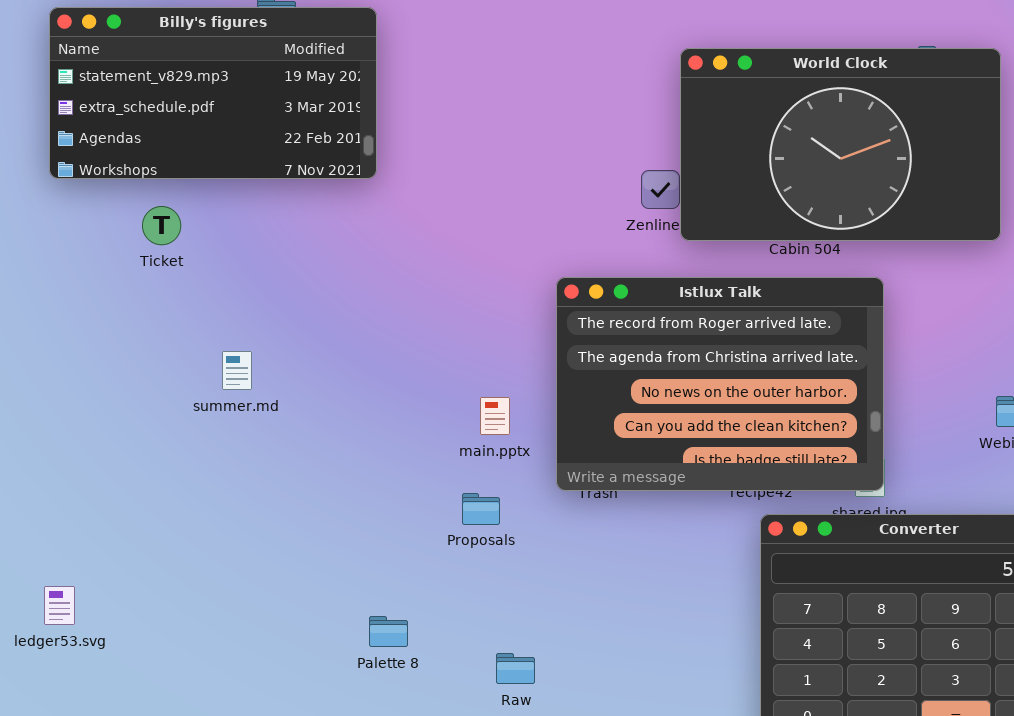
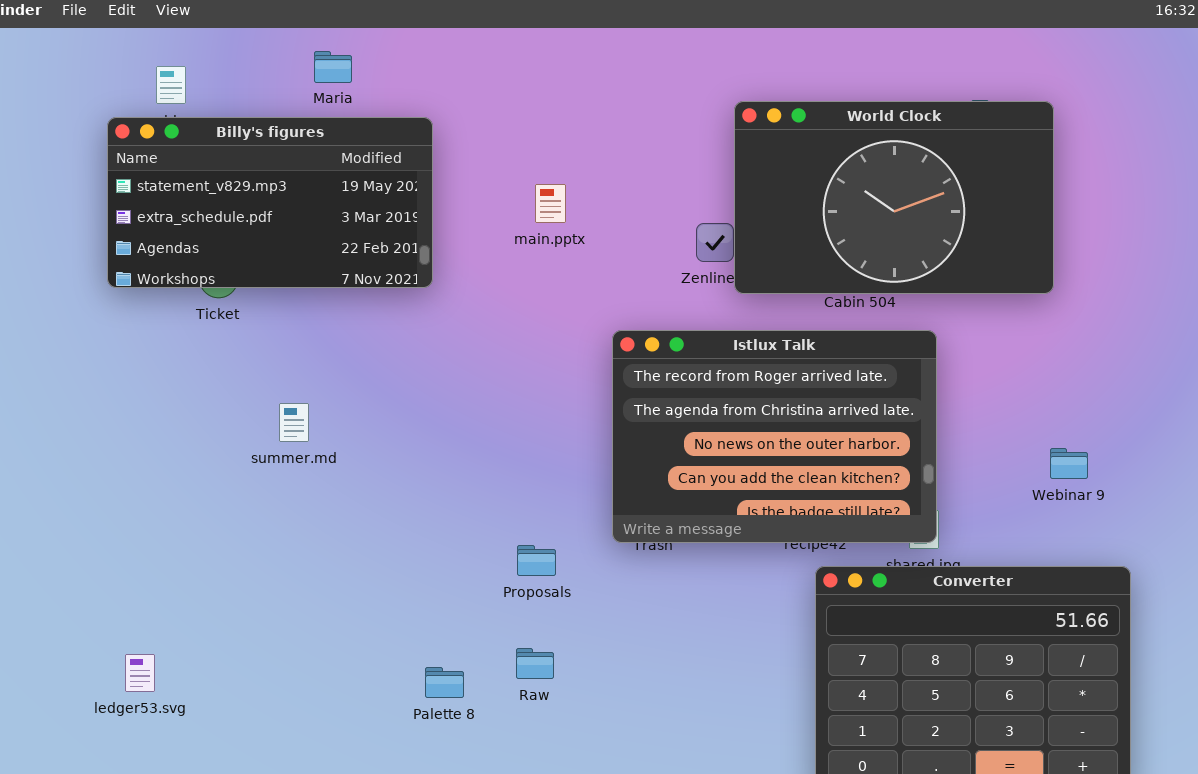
Billy's figures: [49,7,377,179] -> [107,117,433,288], moved
main.pptx: [480,397,510,435] -> [535,184,566,223], moved
ledger53.svg: [44,586,75,625] -> [125,654,155,692], moved
Raw: [496,653,535,684] -> [516,648,554,679], moved

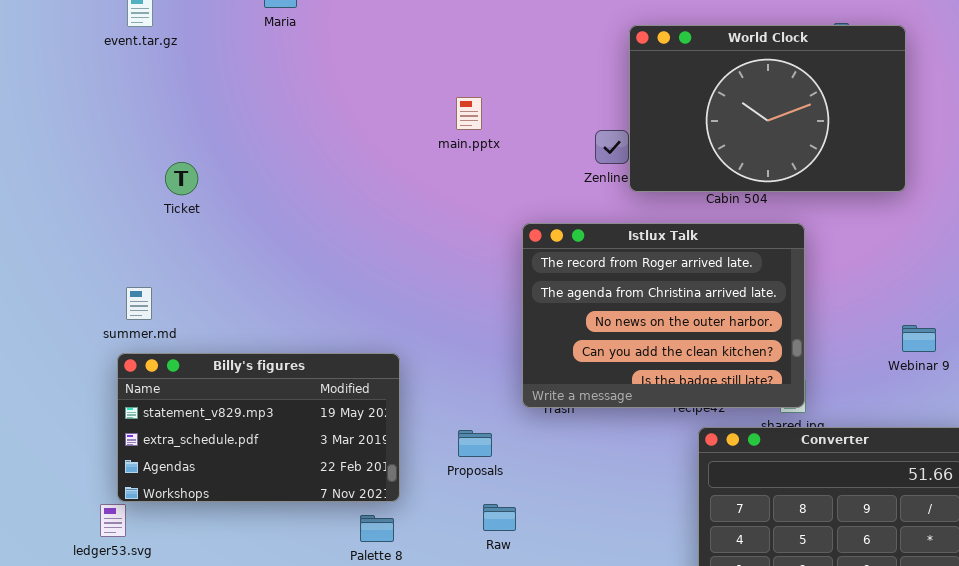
Billy's figures: [107,117,433,288] -> [117,353,400,502], moved
summer.md: [279,403,309,442] -> [126,287,152,320], moved
Proposals: [517,545,556,576] -> [458,430,492,457], moved
Raw: [516,648,554,679] -> [483,504,516,531], moved

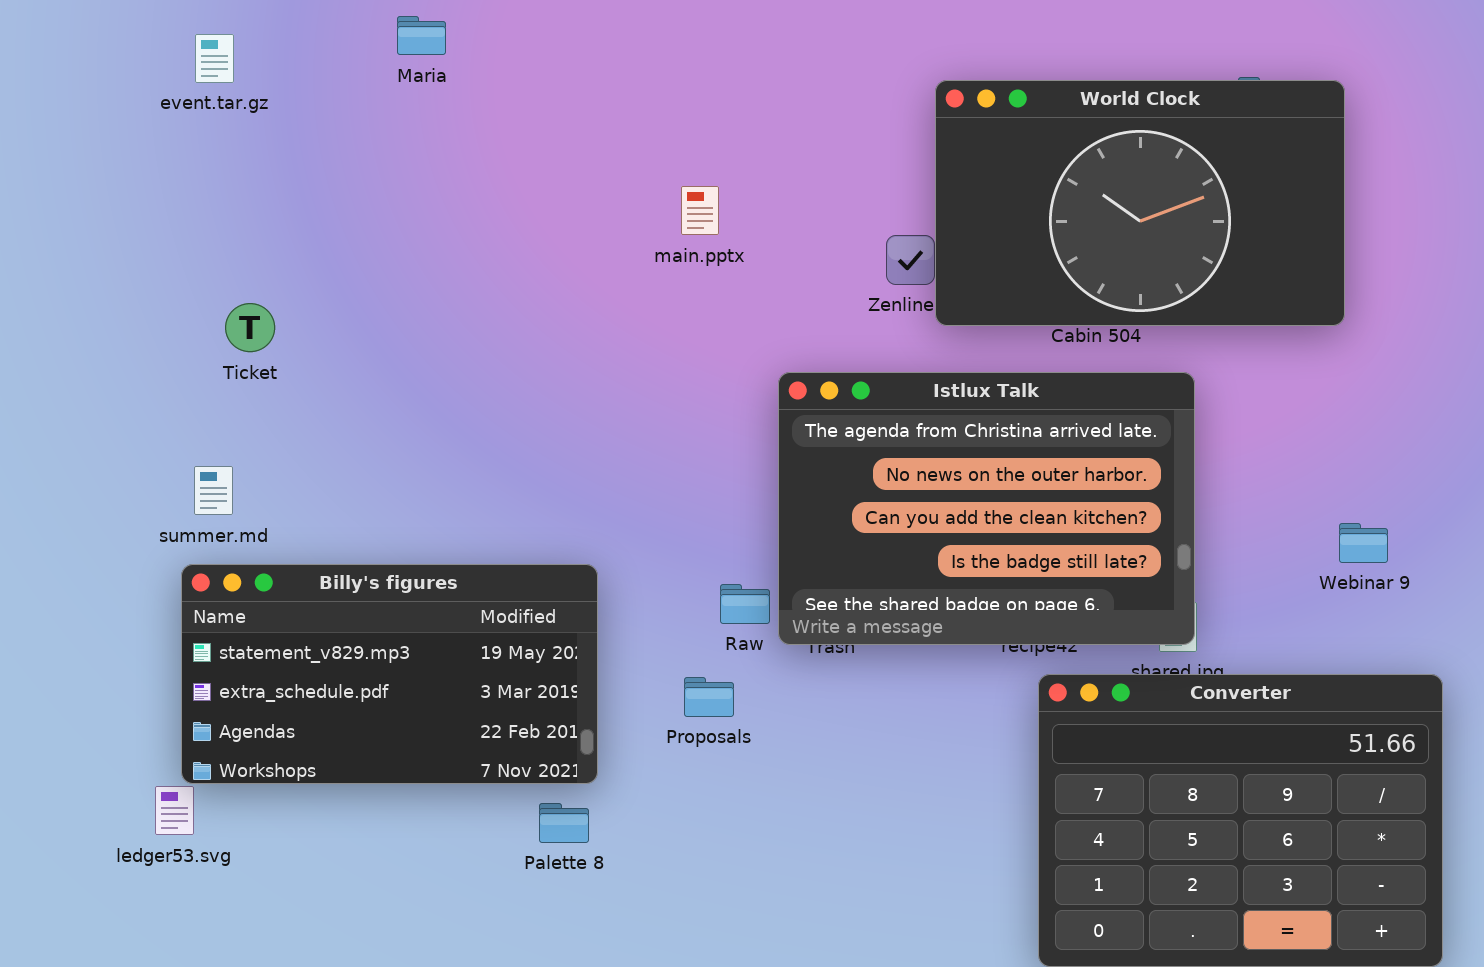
Ticket: [165,162,198,195] -> [225,303,275,352], moved
Istlux Talk: [522,223,805,408] -> [778,372,1195,645], scrolled down 1 row
Raw: [483,504,516,531] -> [720,584,770,624], moved

